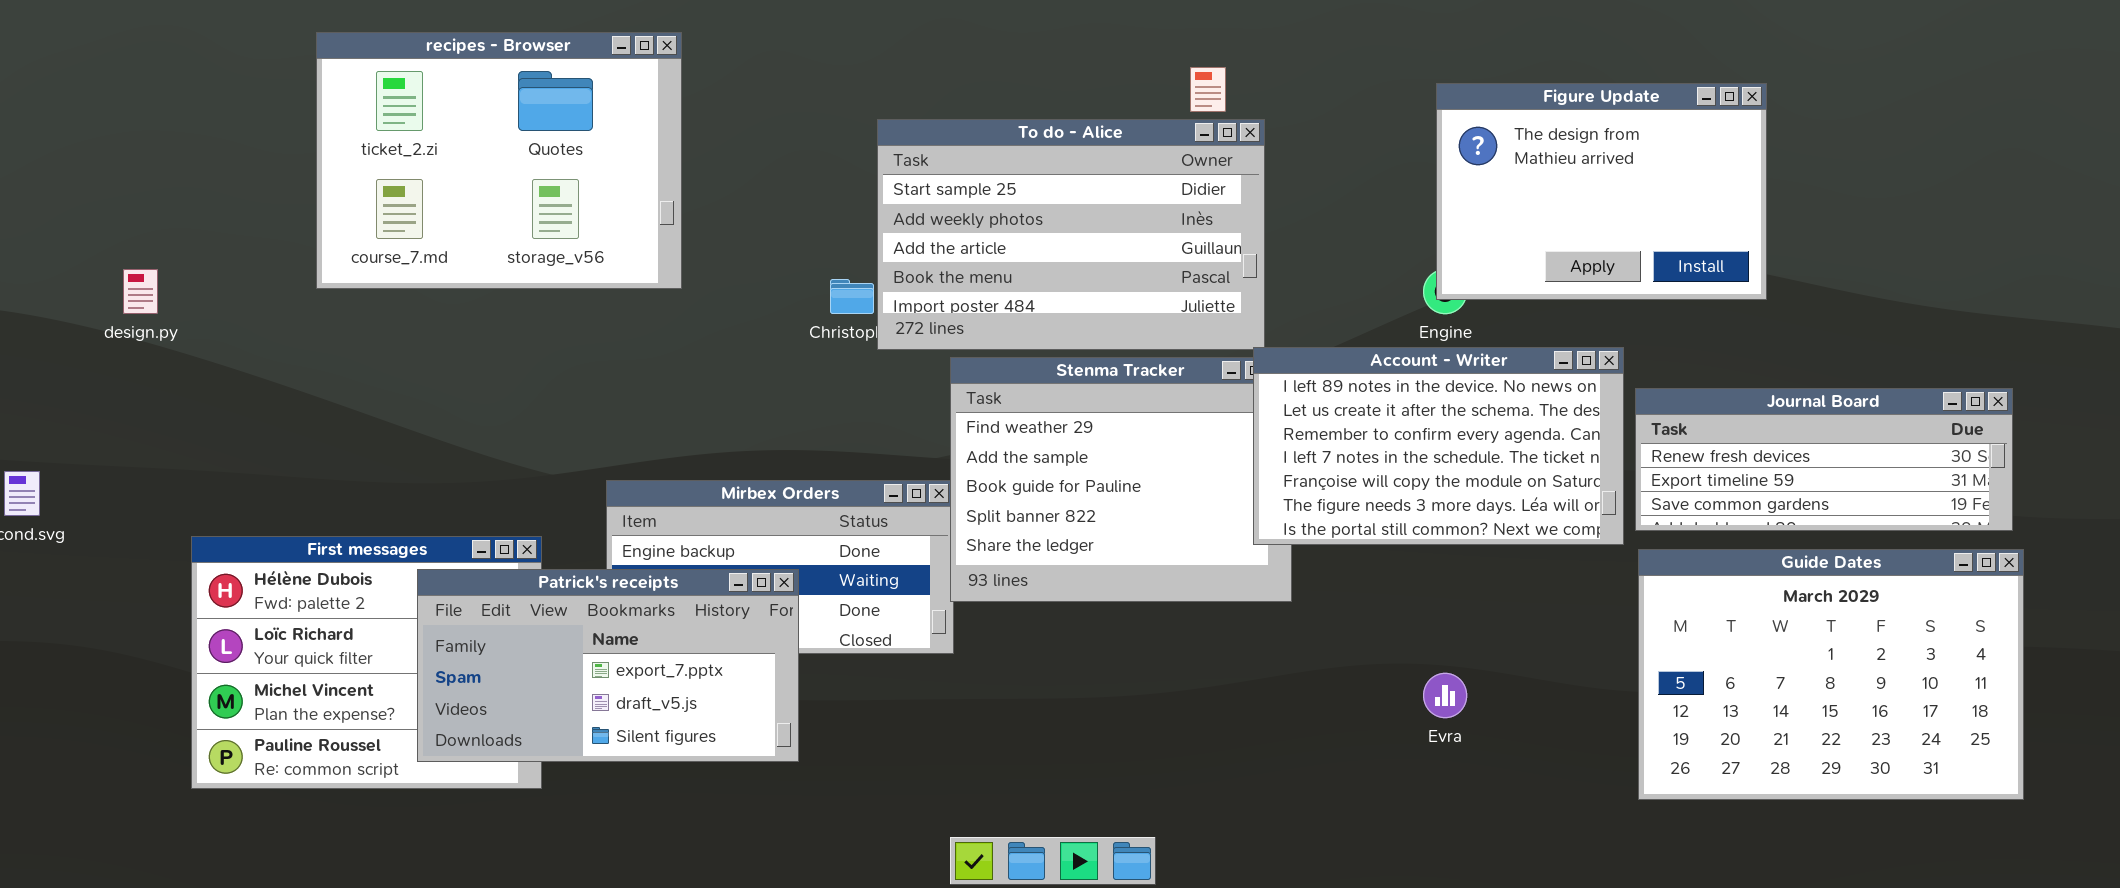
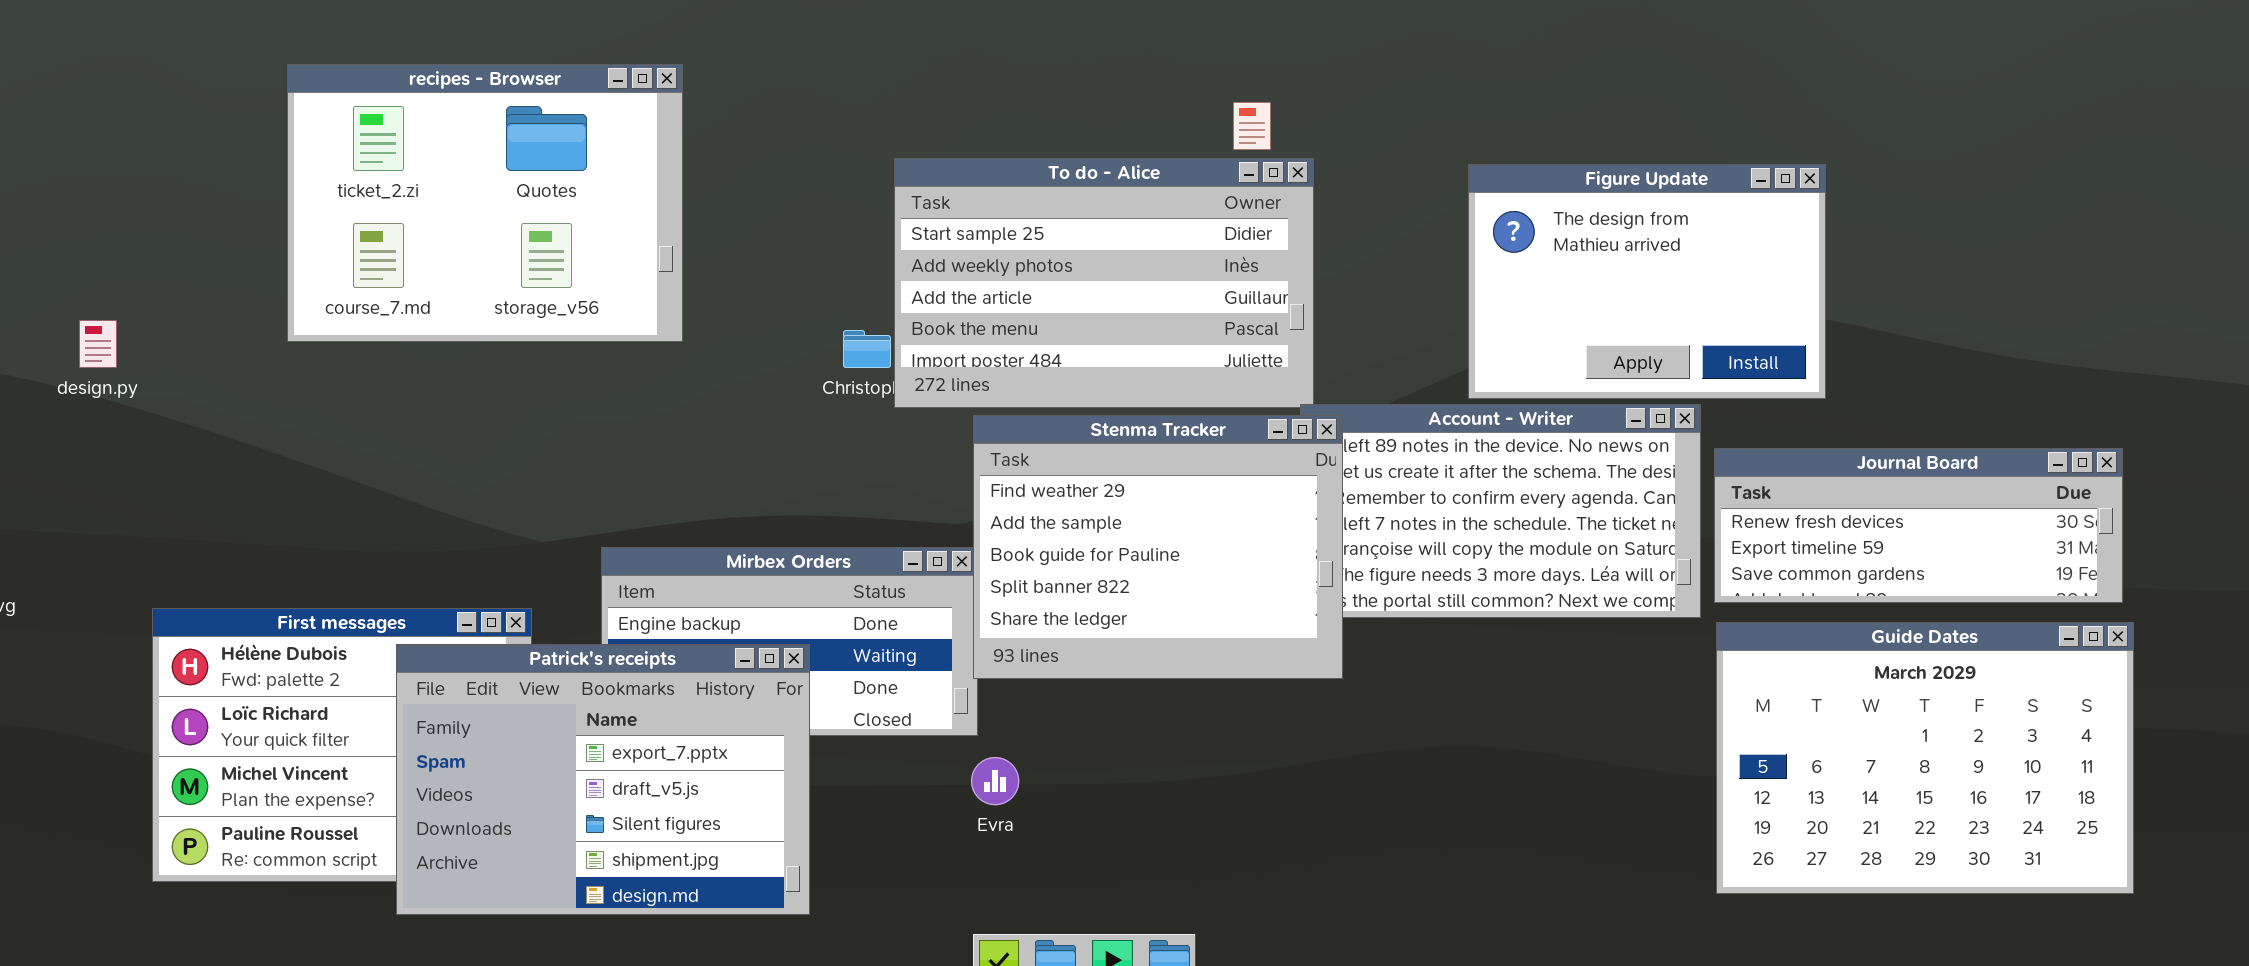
Figure Update: [1436,83,1767,300] -> [1468,164,1826,399], moved
Stenma Tracker: [950,357,1292,602] -> [973,415,1343,679], raised
Patrick's receipts: [417,569,799,762] -> [396,644,810,915], resized
Evra: [1423,673,1467,718] -> [971,757,1019,805], moved

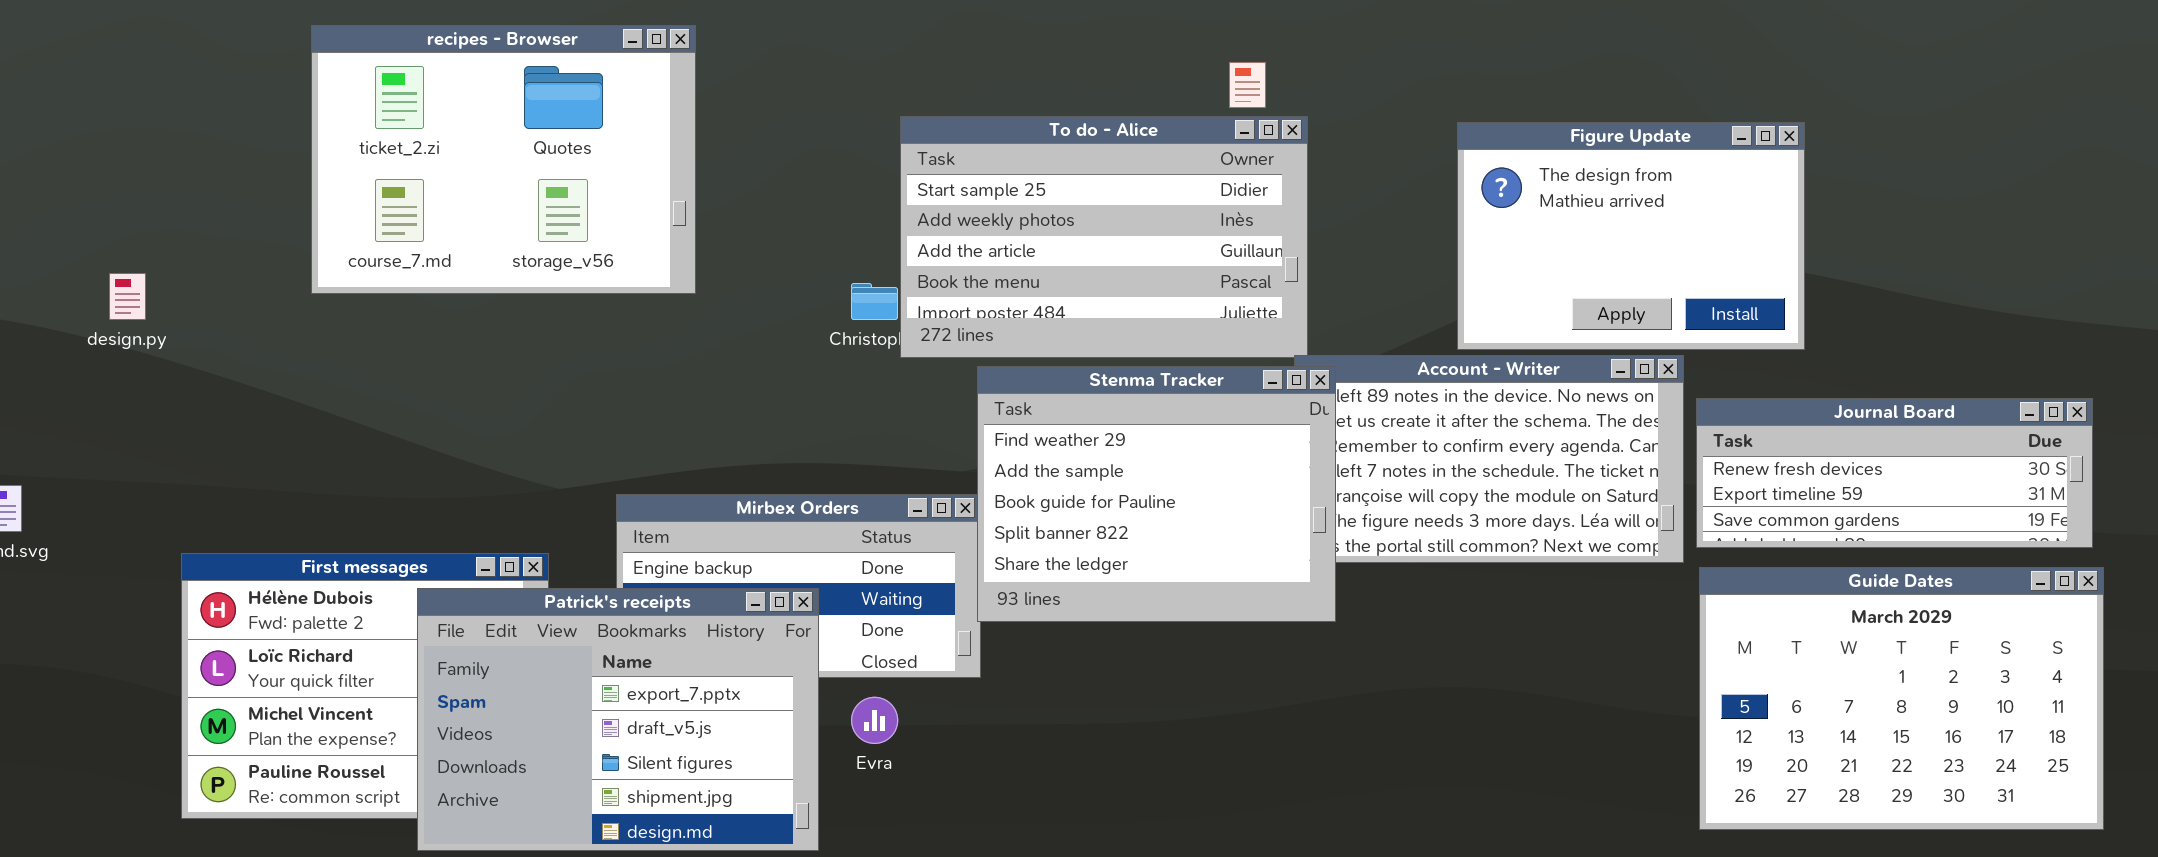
Evra: [971,757,1019,805] -> [851,697,898,744], moved

